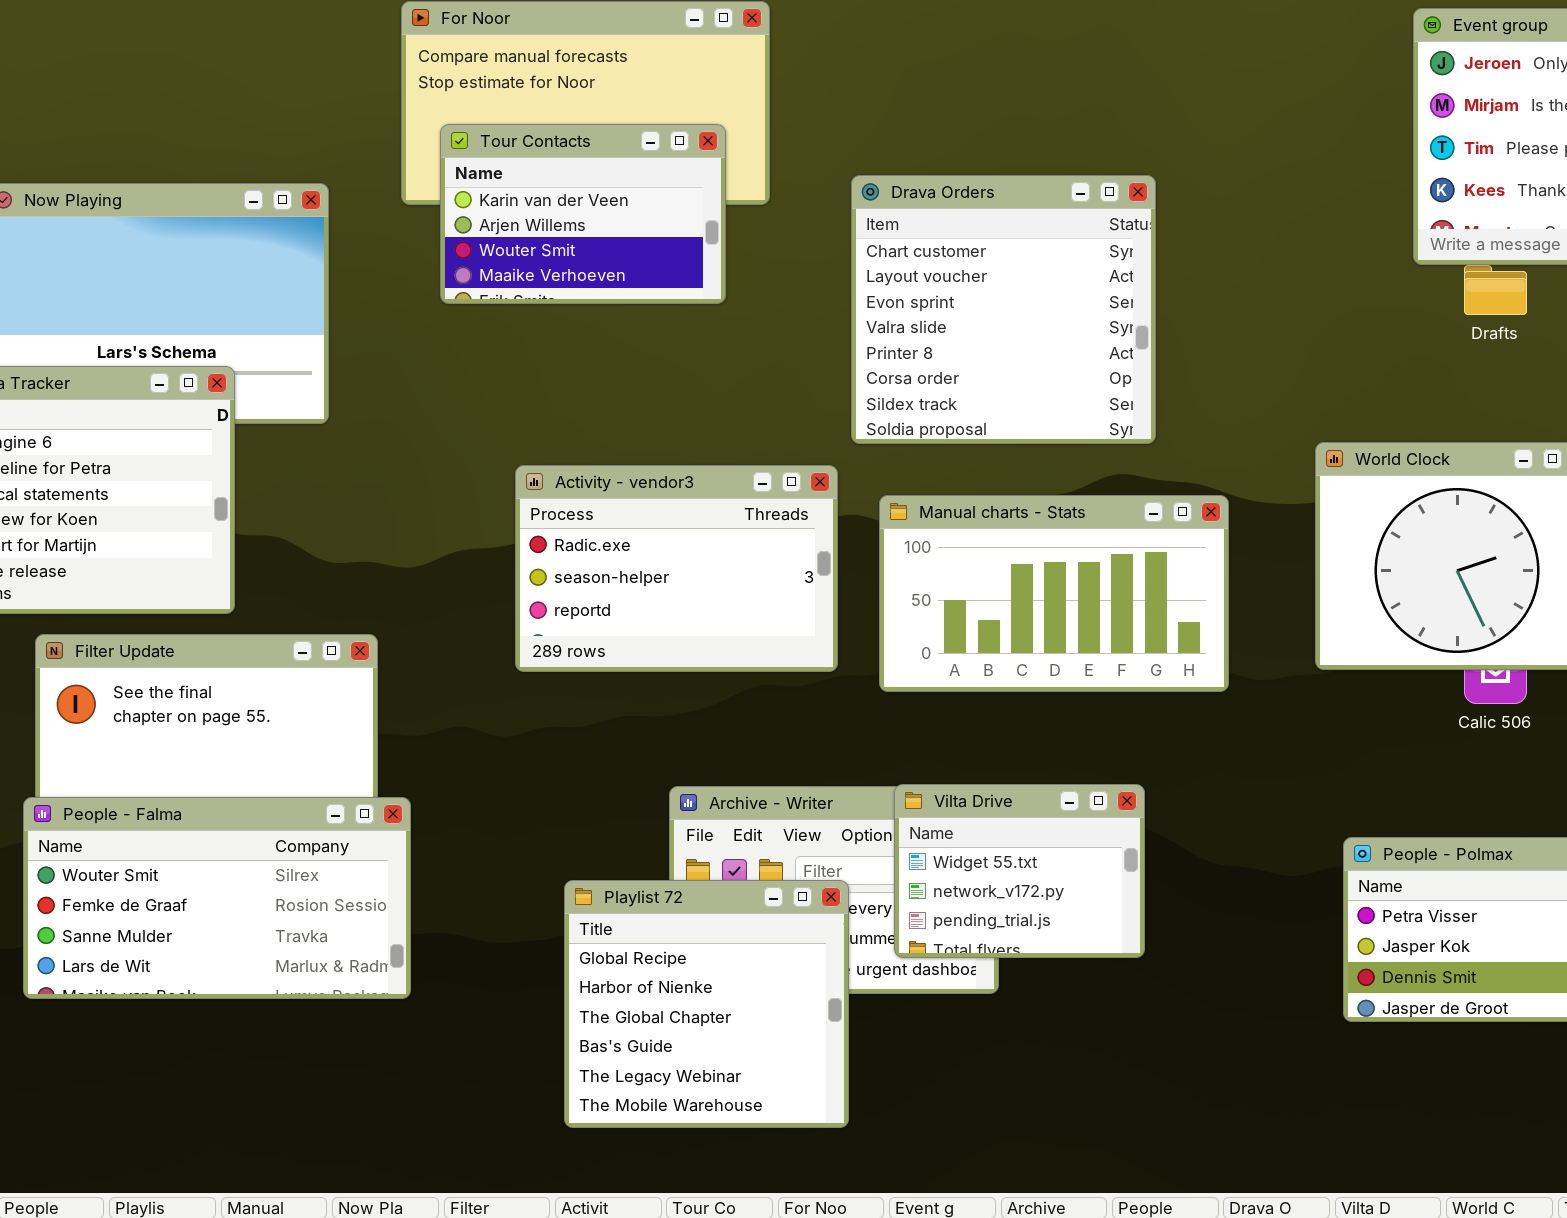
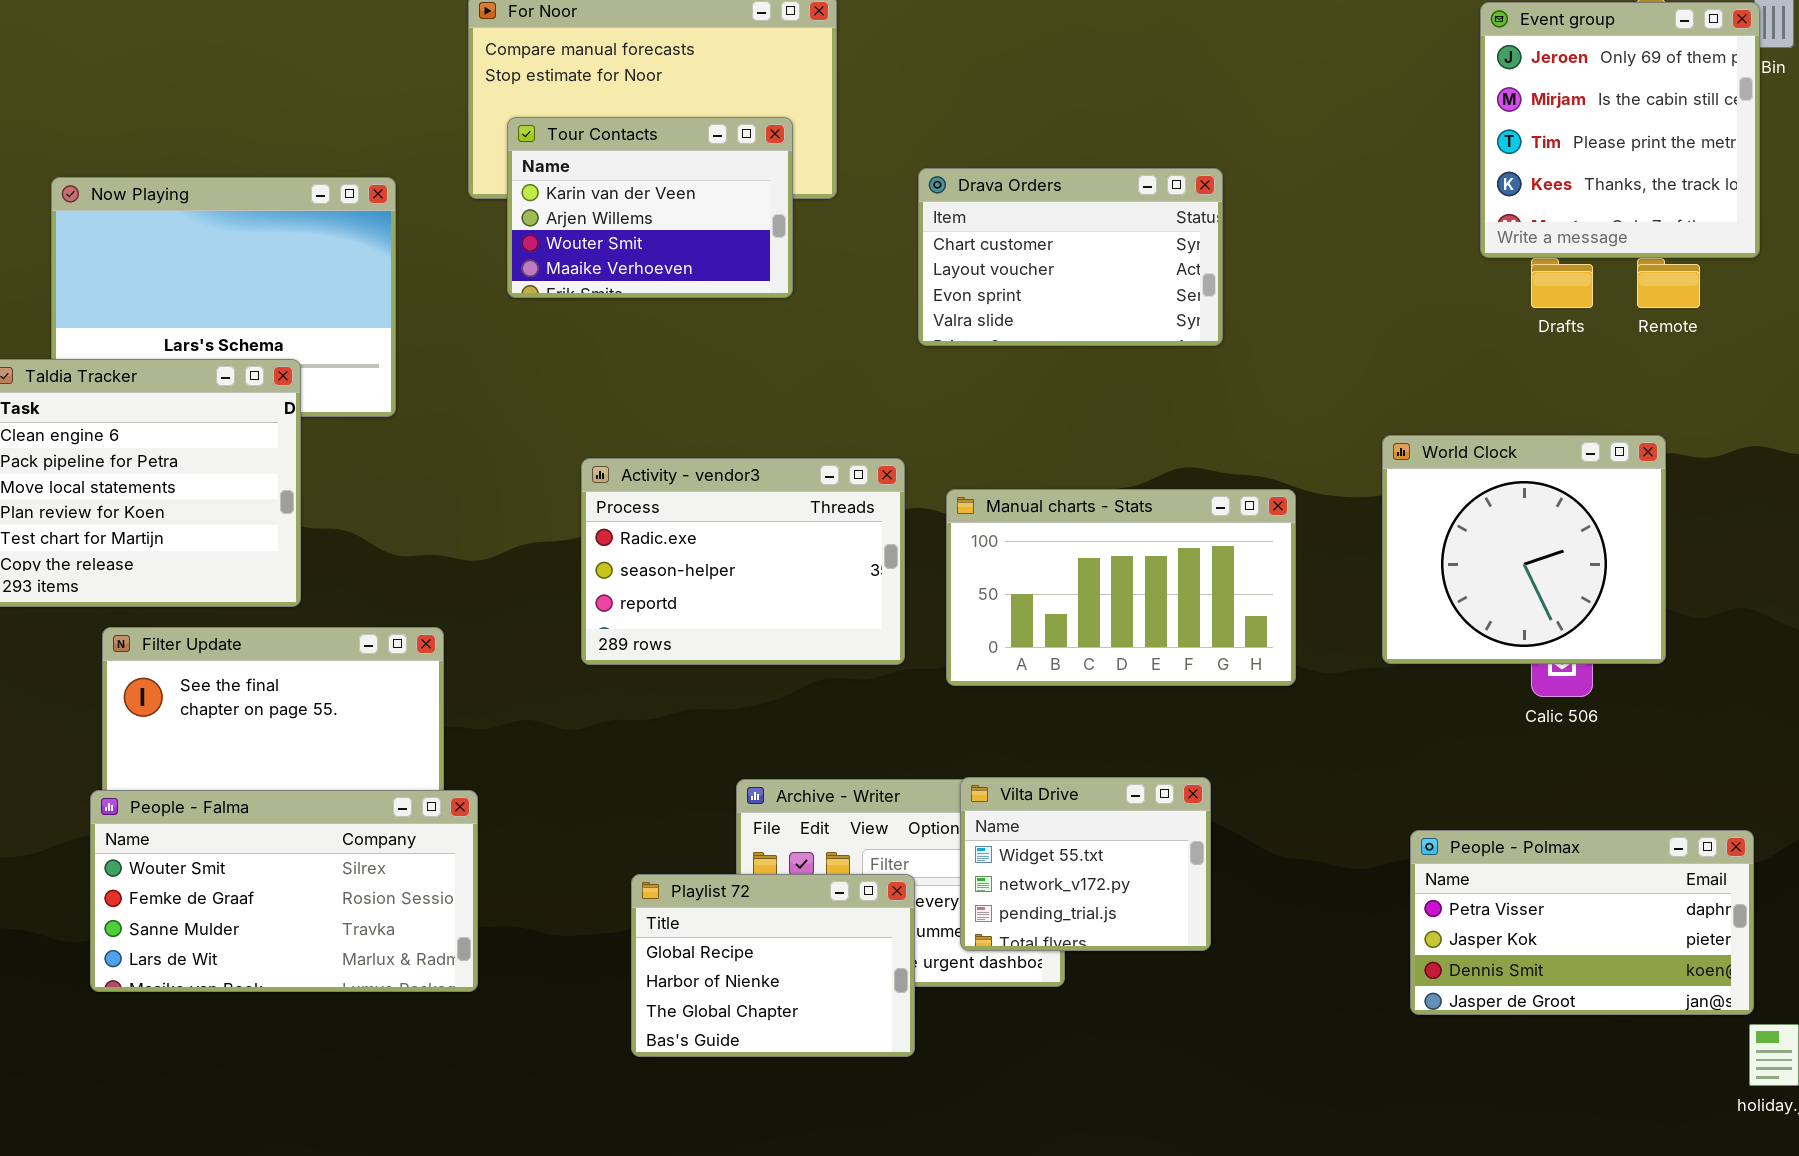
Drava Orders: [851,175,1156,444] -> [918,168,1223,346], resized
Playlist 72: [564,880,849,1128] -> [631,874,915,1057], resized

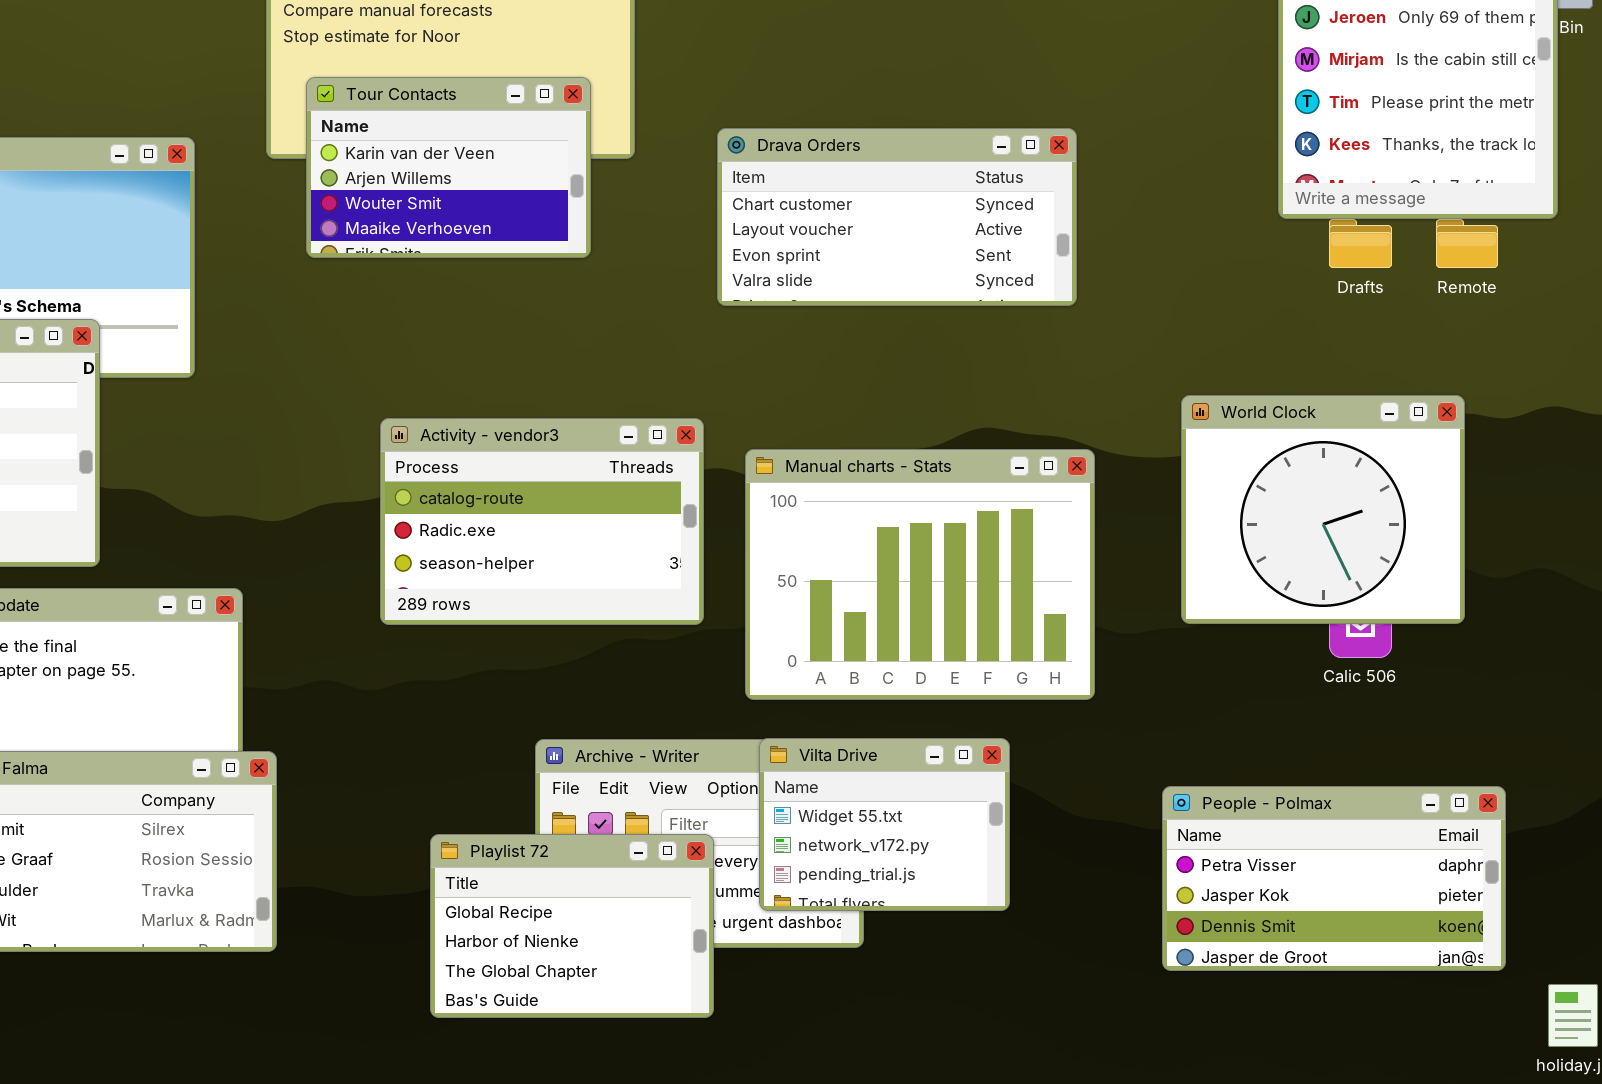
Drava Orders: [918,168,1223,346] -> [717,128,1077,306], resized
Activity - vendor3: [581,458,905,665] -> [380,418,704,625], scrolled up 1 row
Manual charts - Stats: [946,489,1296,686] -> [745,449,1095,700], resized
People - Polmax: [1410,830,1754,1015] -> [1162,786,1506,971], moved

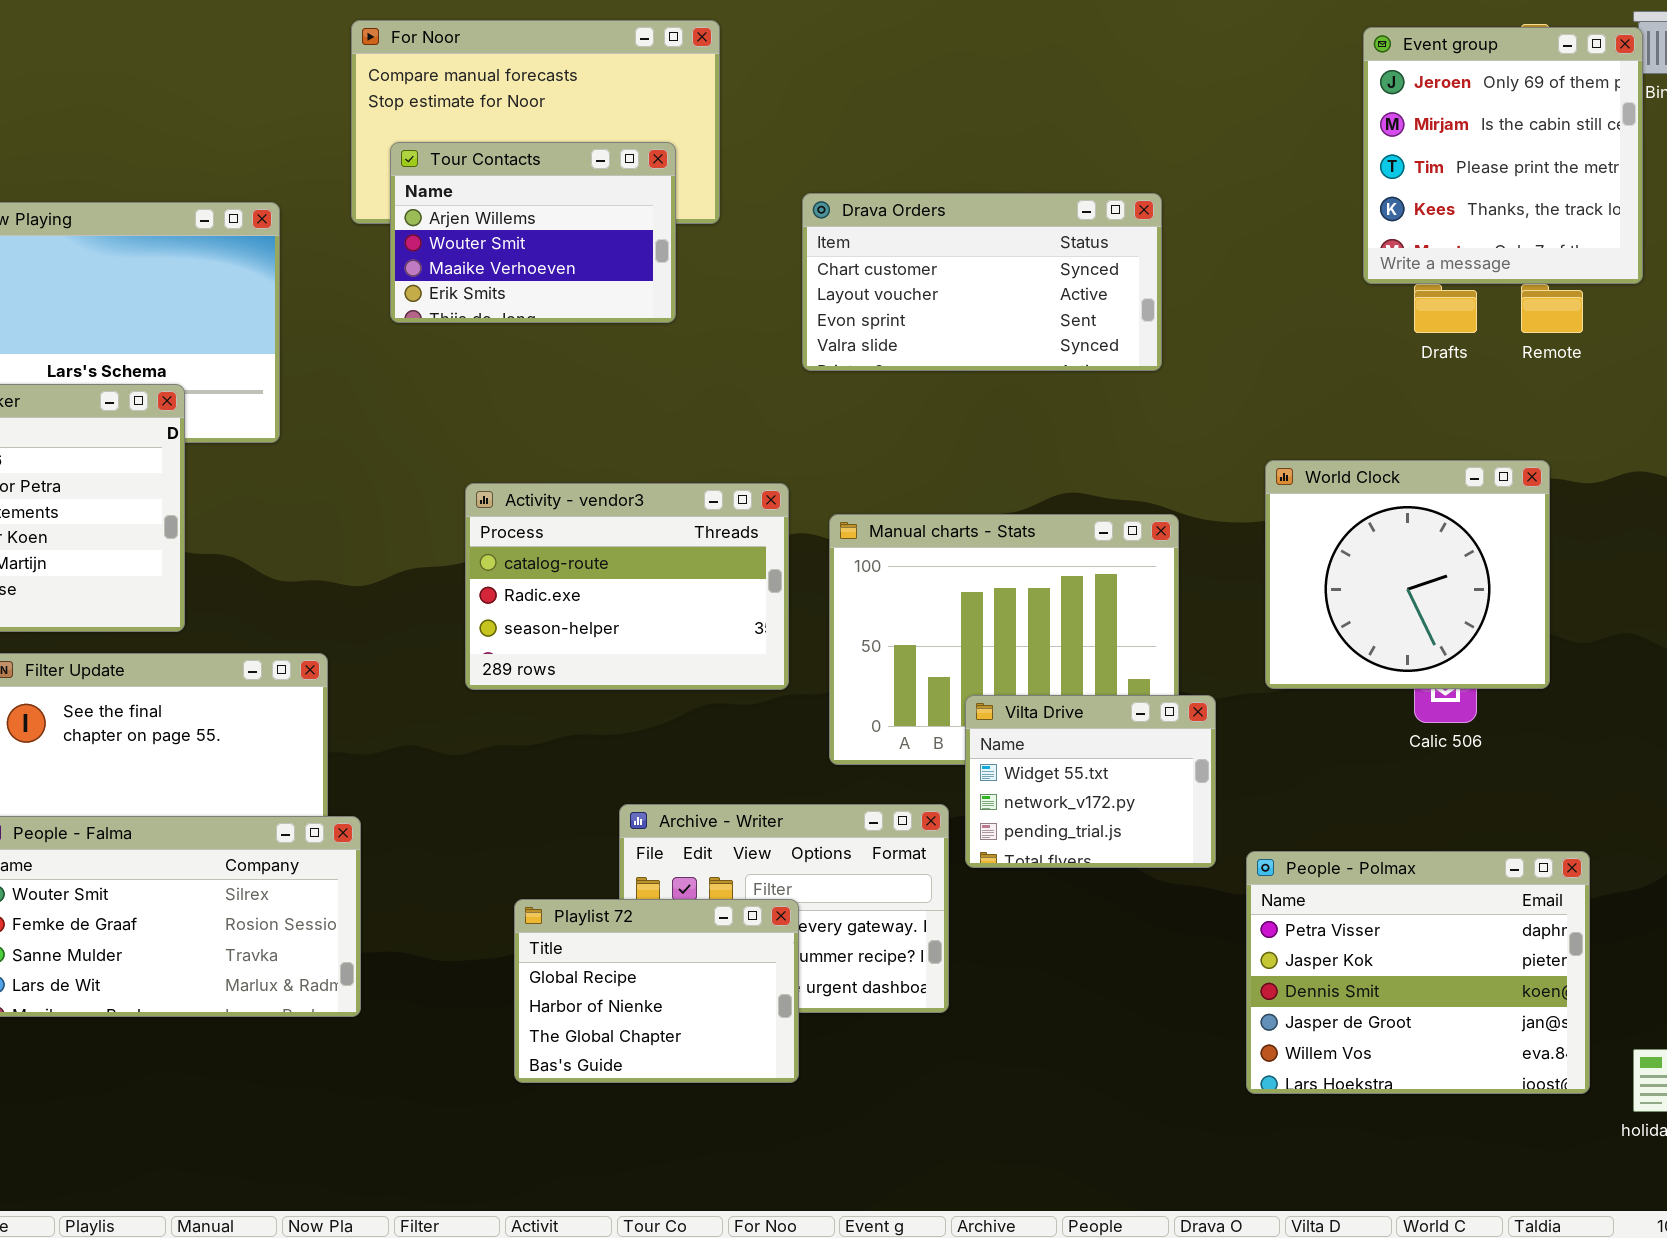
Tour Contacts: [306,77,591,258] -> [390,142,676,323], scrolled down 1 row
Vilta Drive: [759,738,1010,911] -> [965,695,1216,868], moved
People - Polmax: [1162,786,1506,971] -> [1246,851,1590,1094], resized

